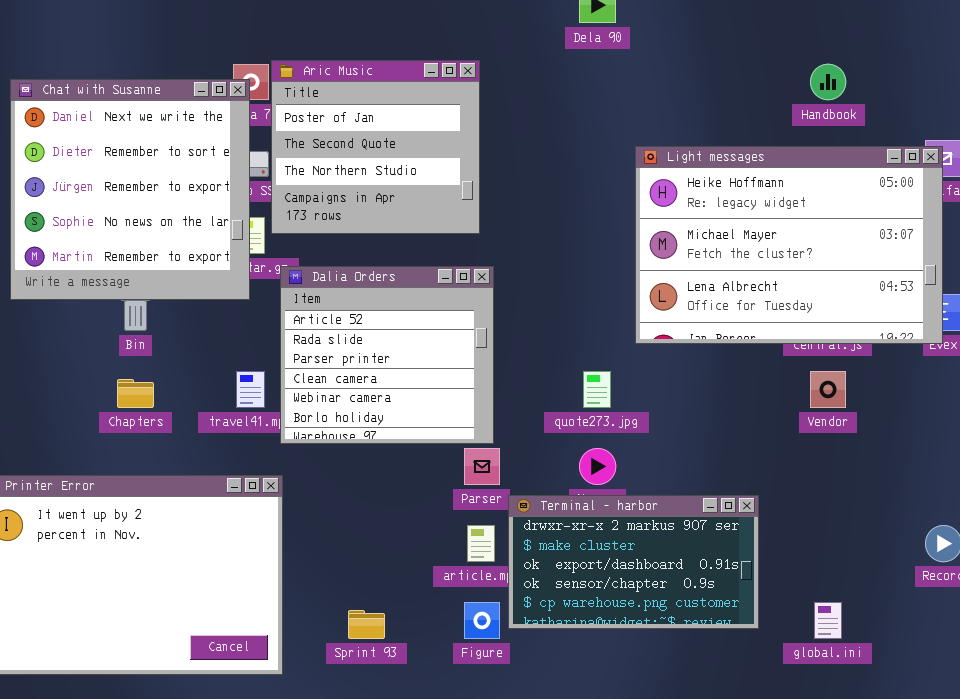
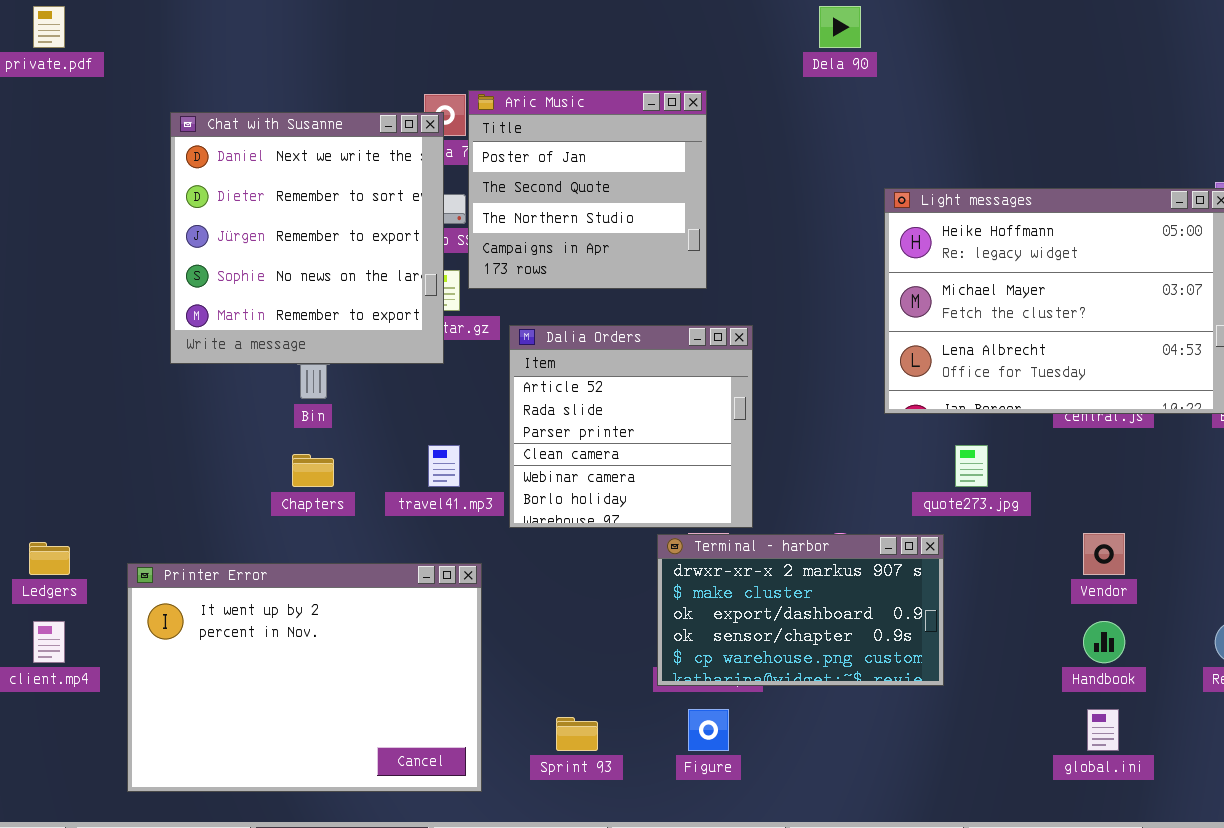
Handbook: [810,64,846,100] -> [1083,621,1125,663], moved
Dalia Orders: [280,266,494,444] -> [509,325,753,528], moved
quote273.jpg: [583,371,611,408] -> [955,445,988,487], moved
Vendor: [810,371,846,408] -> [1083,533,1125,575], moved
Terminal - harbor: [508,495,759,629] -> [657,534,944,686], moved

